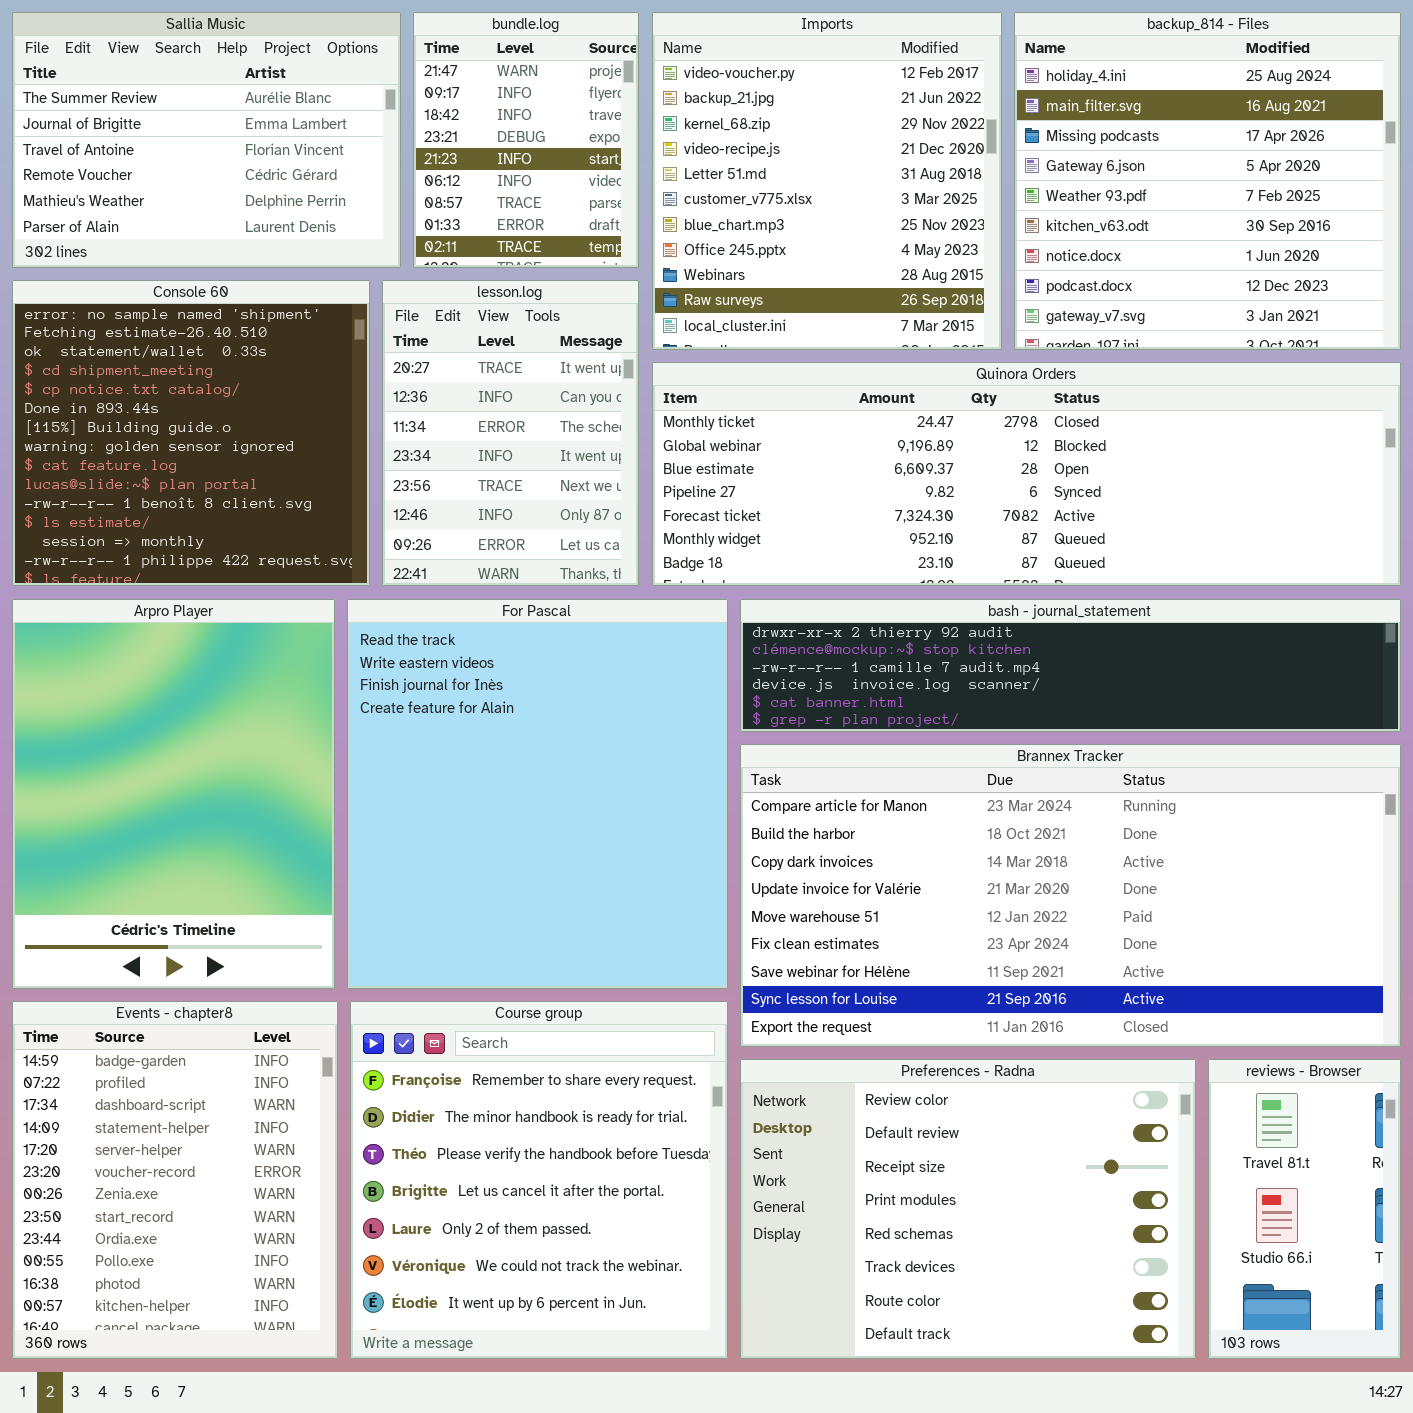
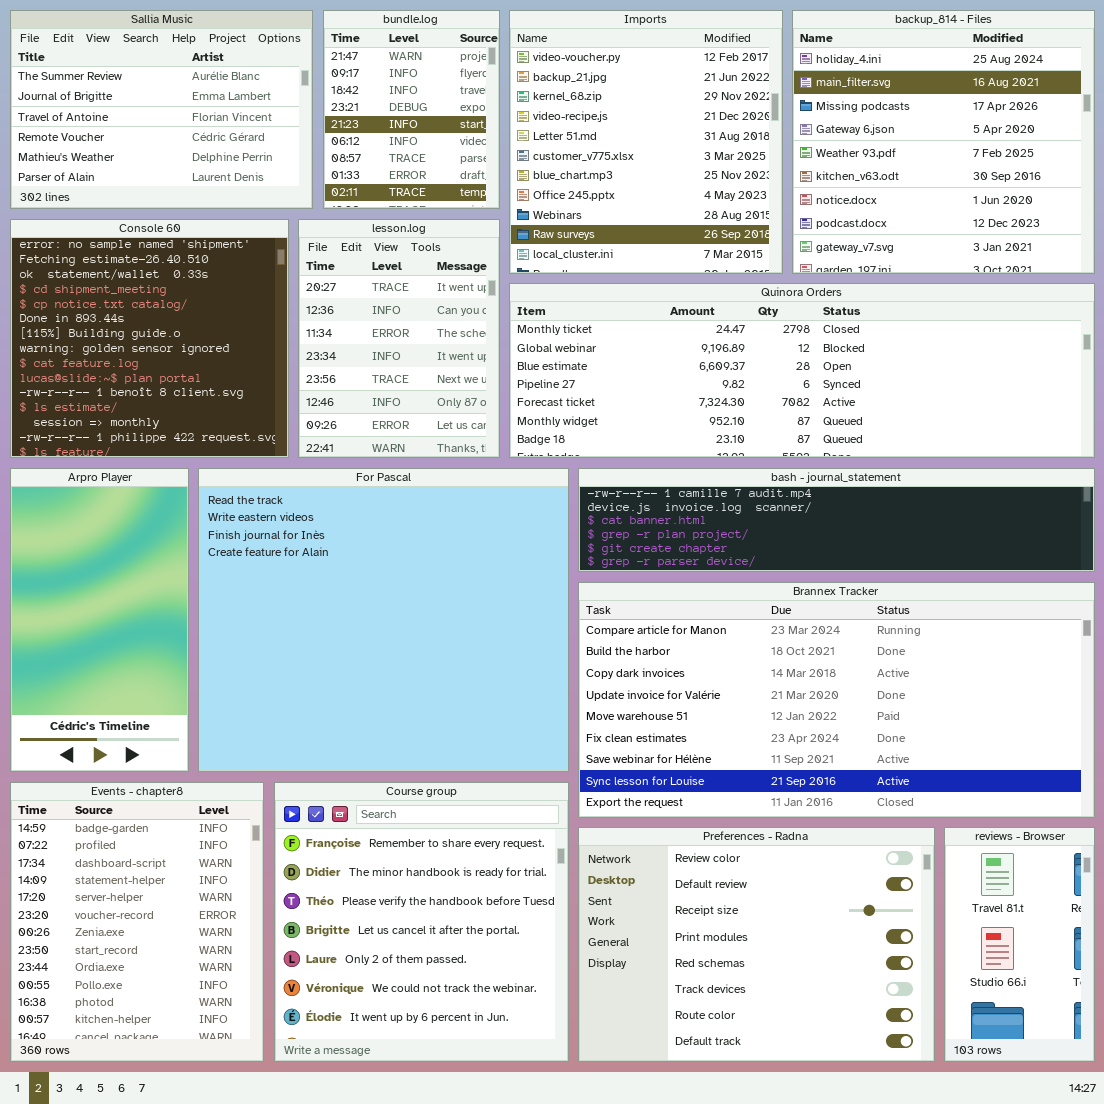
Arpro Player: [12,599,335,989] -> [10,468,189,772], resized
For Pascal: [347,599,728,989] -> [198,468,569,772], resized
bash - journal_statement: [740,599,1401,732] -> [578,468,1095,572], scrolled down 2 rows

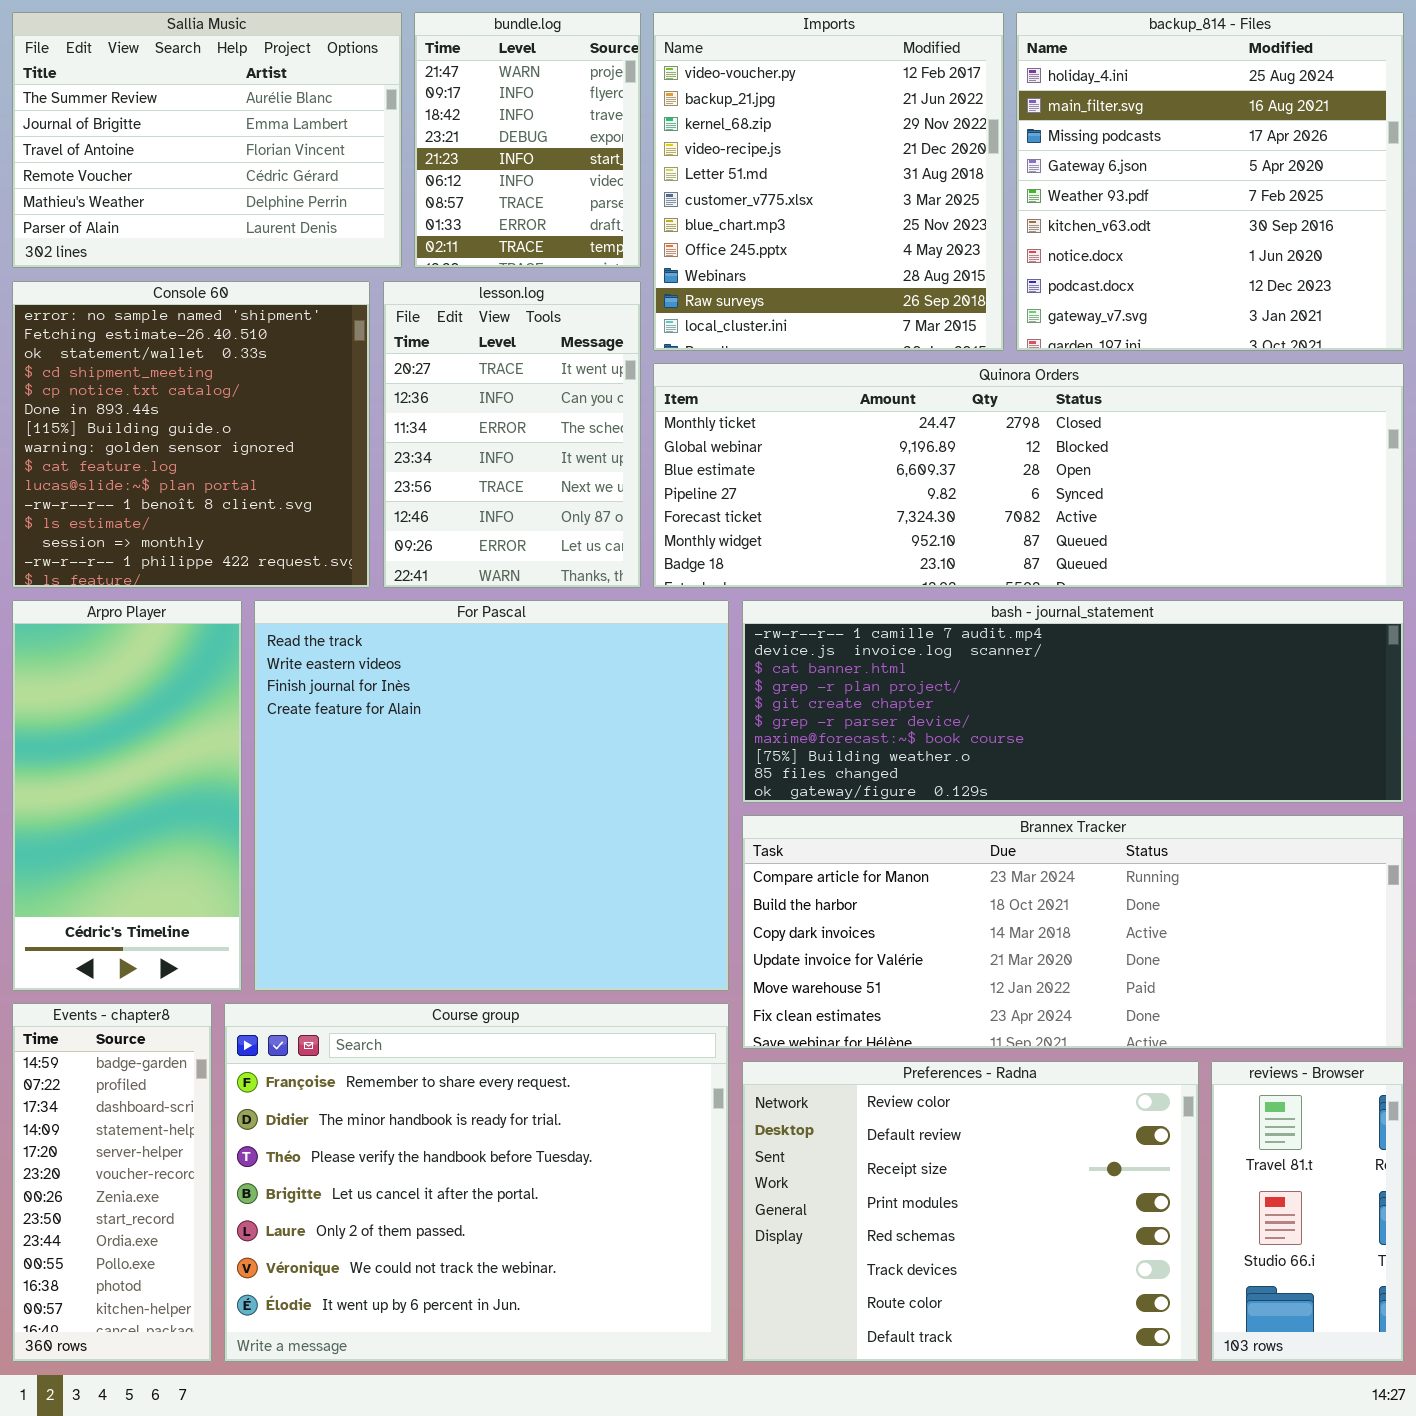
bash - journal_statement: [578,468,1095,572] -> [742,600,1404,803], resized
Brannex Tracker: [578,582,1095,818] -> [742,815,1404,1049], resized
Events - chapter8: [10,782,264,1062] -> [12,1003,212,1362], resized
Course group: [274,782,569,1062] -> [224,1003,729,1362], resized

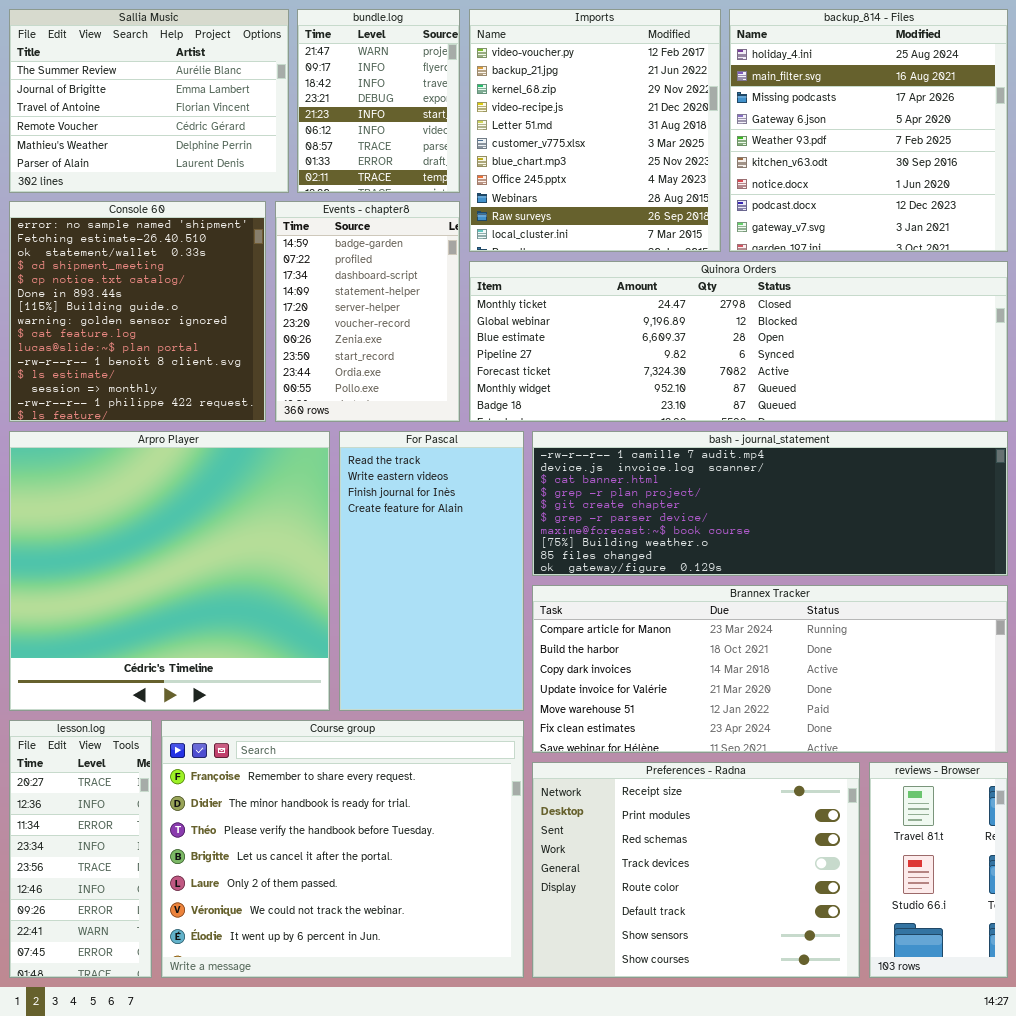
lesson.log: [383,281,641,588] -> [9,720,152,978], moved, resized
Arpro Player: [12,600,242,991] -> [9,431,330,711], resized
For Pascal: [254,600,729,991] -> [339,431,524,711], resized
Events - chapter8: [12,1003,212,1362] -> [275,201,460,422], moved, resized
Preferences - Radna: [742,1061,1199,1362] -> [532,762,860,978], scrolled down 2 rows

